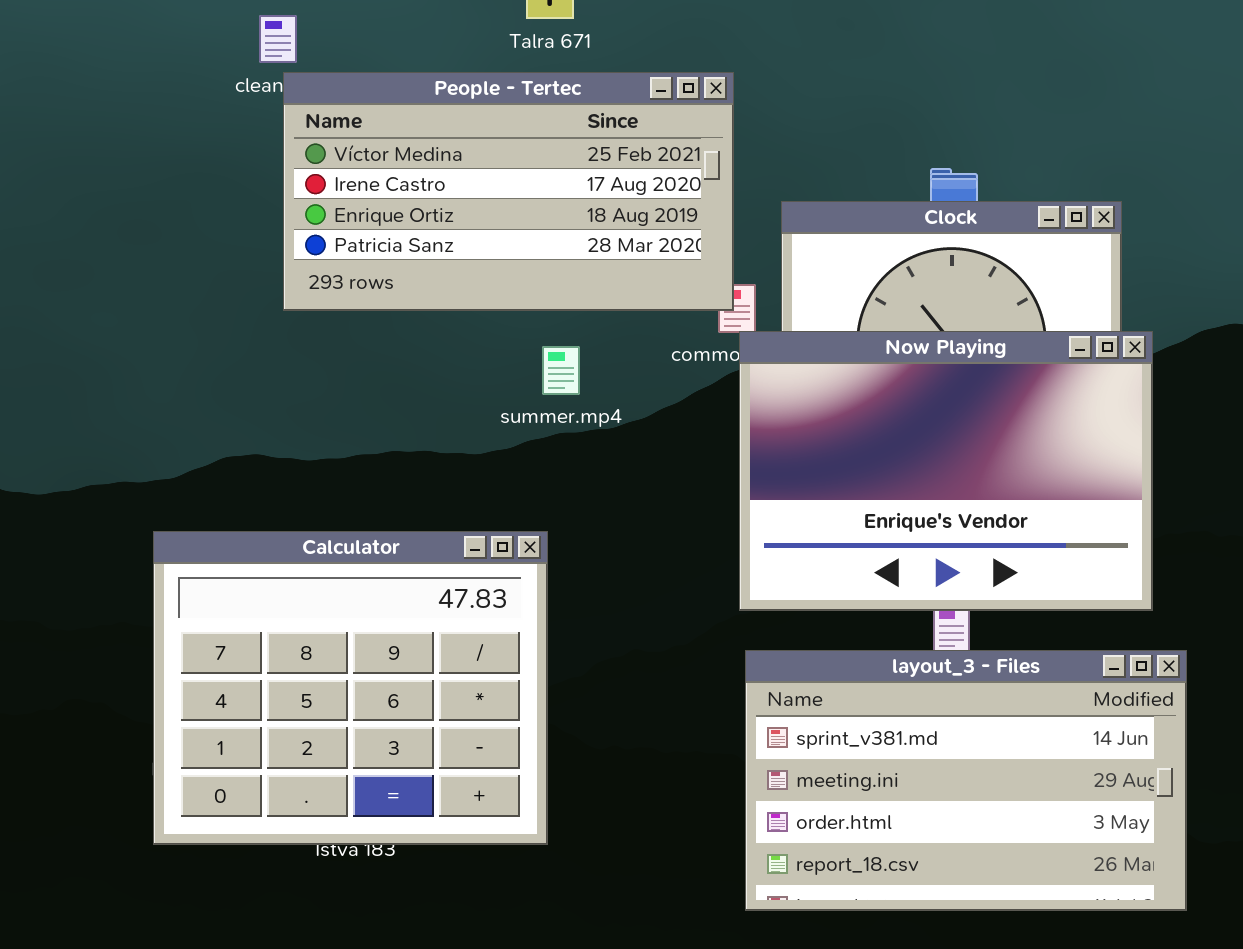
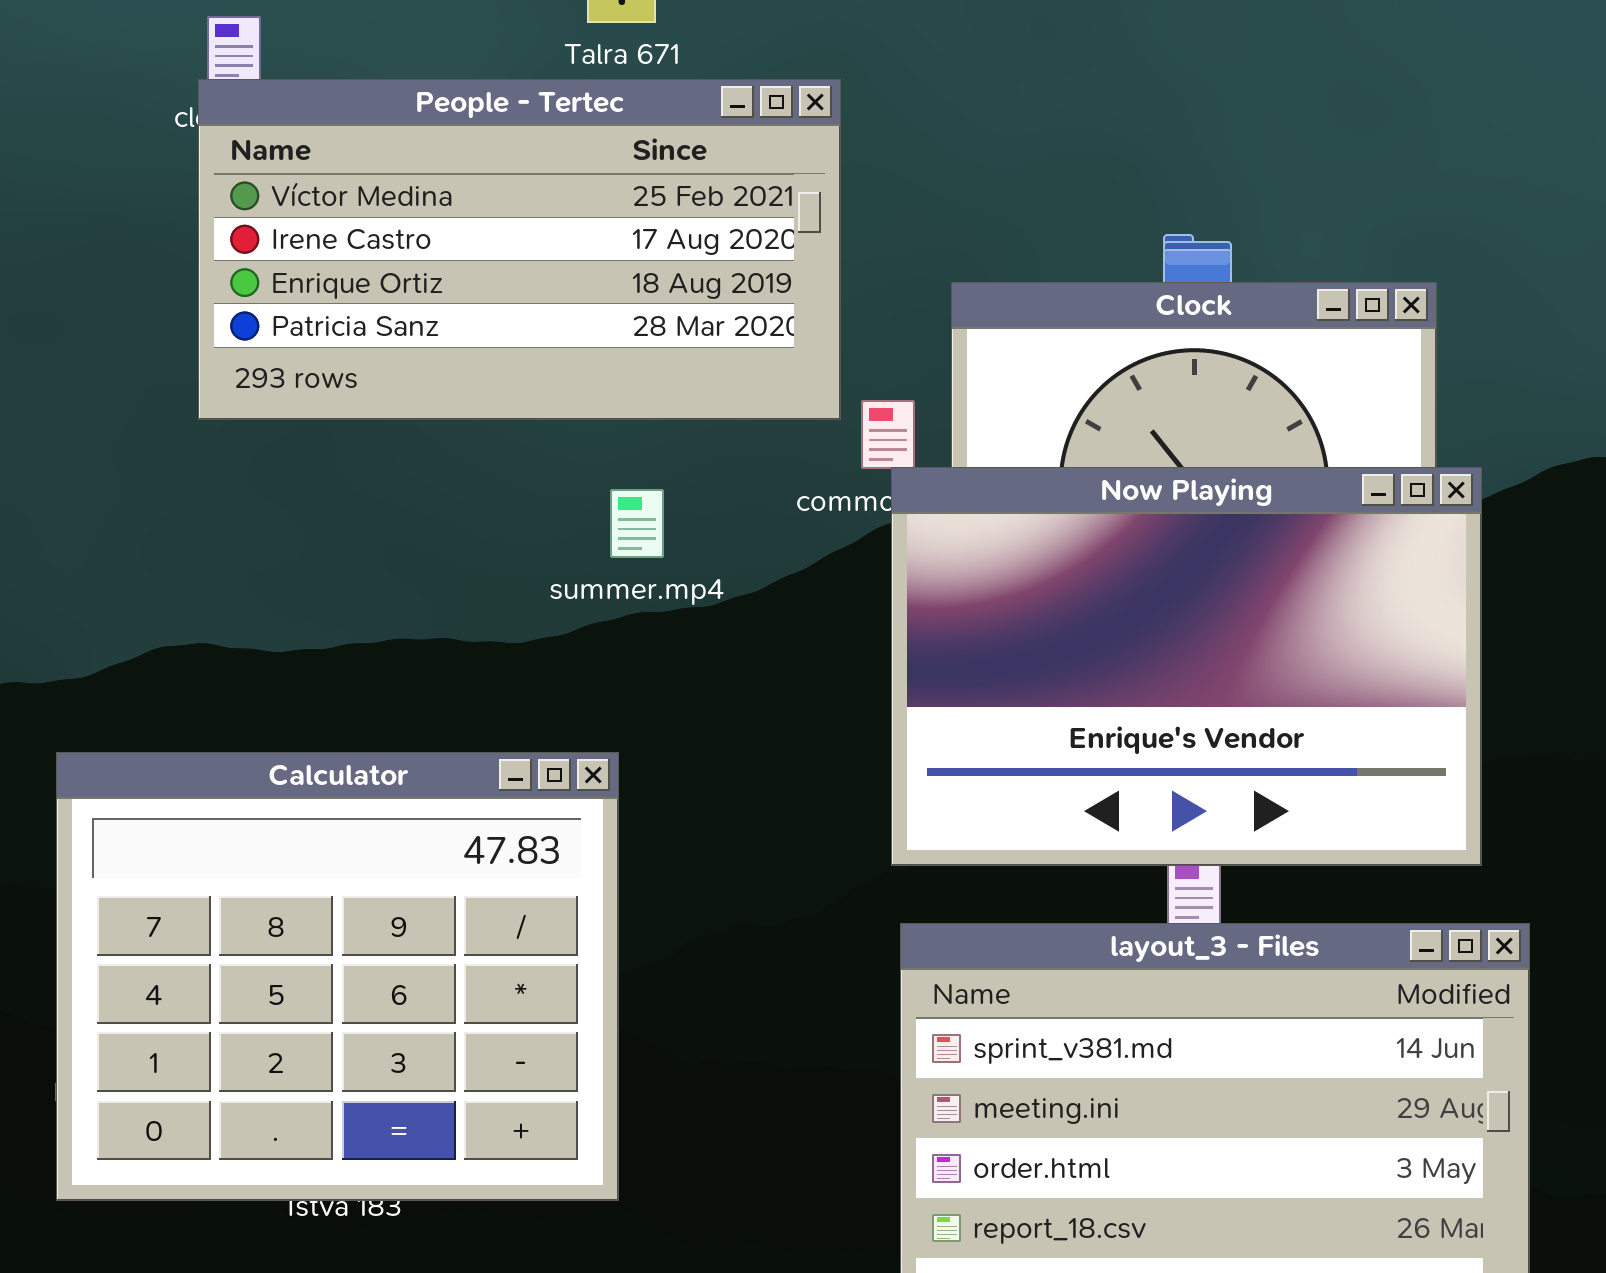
People - Tertec: [283,72,734,311] -> [198,79,841,420], moved

